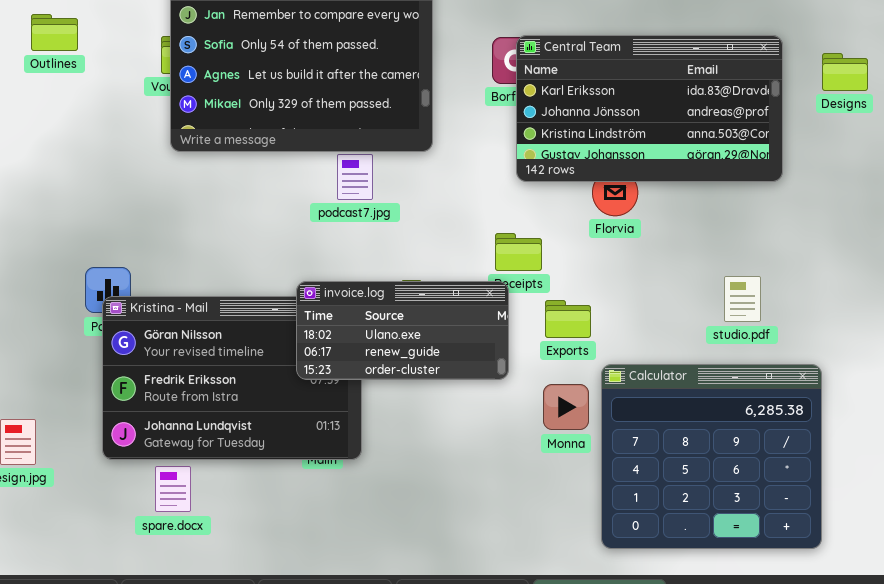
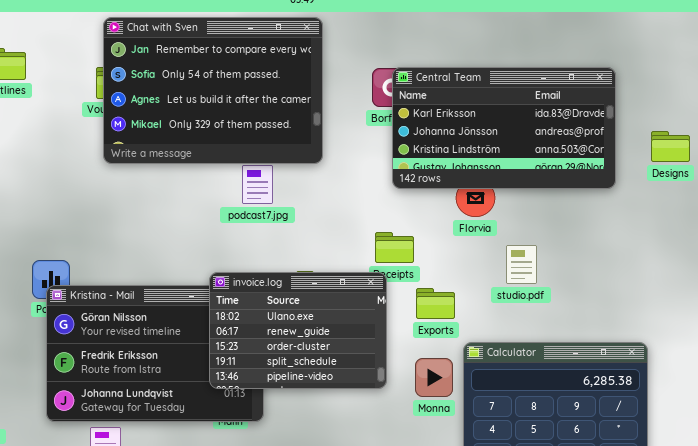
Designs: [822,53,868,91] -> [651,131,690,162], moved
studio.pdf: [724,276,761,322] -> [506,245,537,284], moved
invoice.log: [296,281,509,380] -> [209,272,387,389], resized

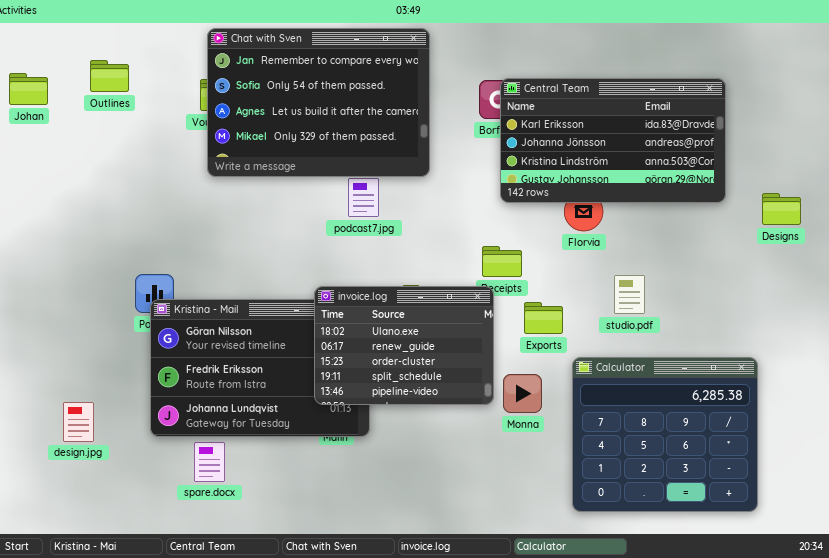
Designs: [651,131,690,162] -> [762,193,801,225], moved
studio.pdf: [506,245,537,284] -> [614,275,645,314], moved
Monna: [415,358,453,397] -> [503,374,542,413], moved

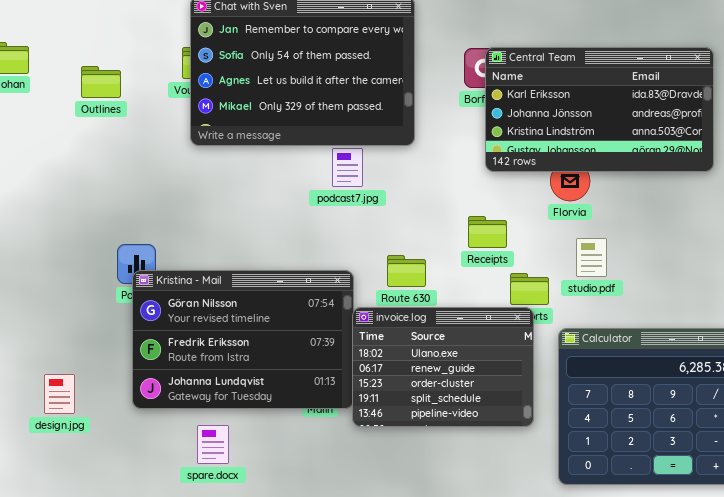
Outlines: [90,60,129,92] -> [81,66,121,98], moved
studio.pdf: [614,275,645,314] -> [576,238,607,277], moved
invoice.log: [314,286,494,405] -> [352,307,534,427], moved
spare.docx: [194,442,225,482] -> [197,425,229,464], moved

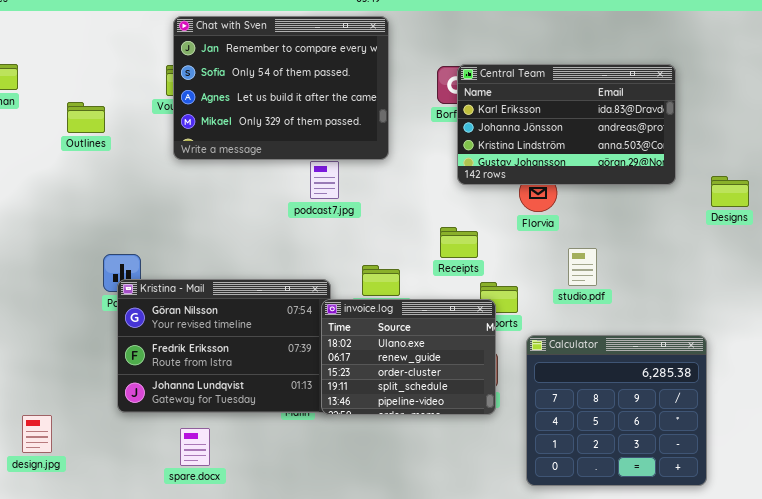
Outlines: [81,66,121,98] -> [67,102,105,133], moved
studio.pdf: [576,238,607,277] -> [568,248,597,286], moved
invoice.log: [352,307,534,427] -> [321,299,496,415], moved
design.jpg: [44,374,75,414] -> [22,415,52,453], moved

